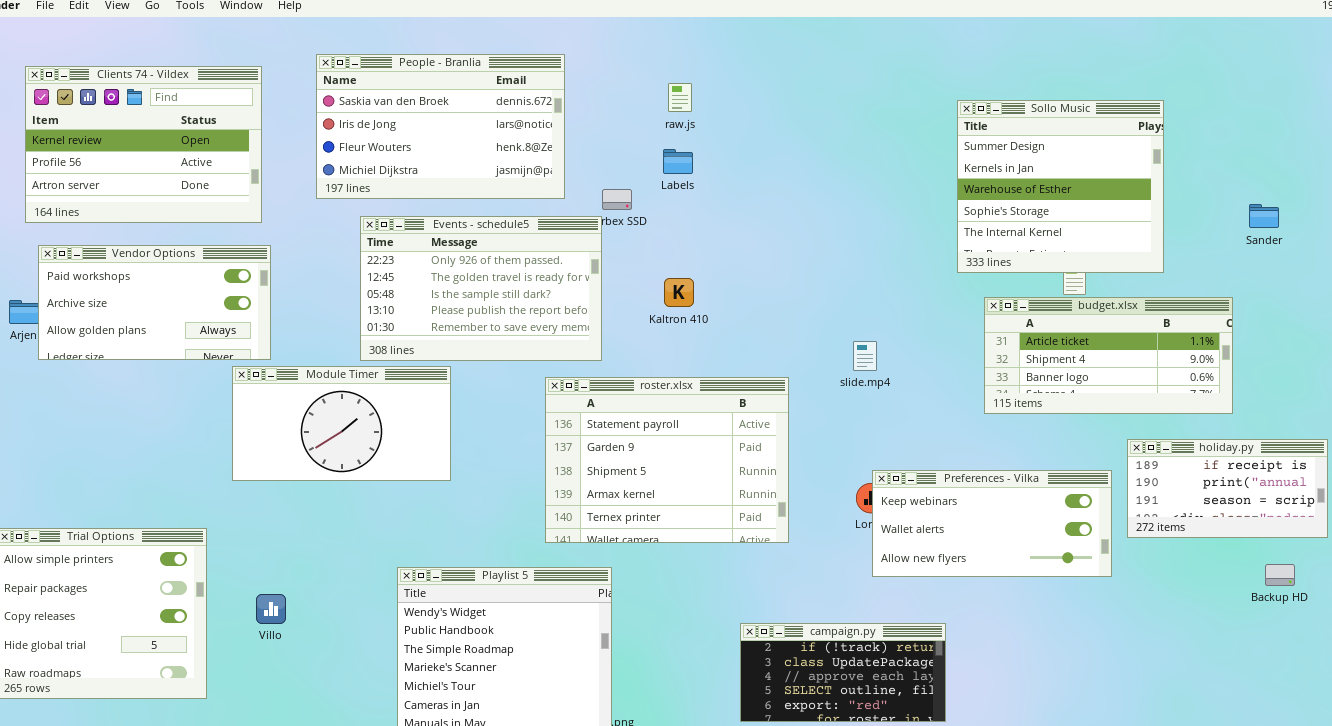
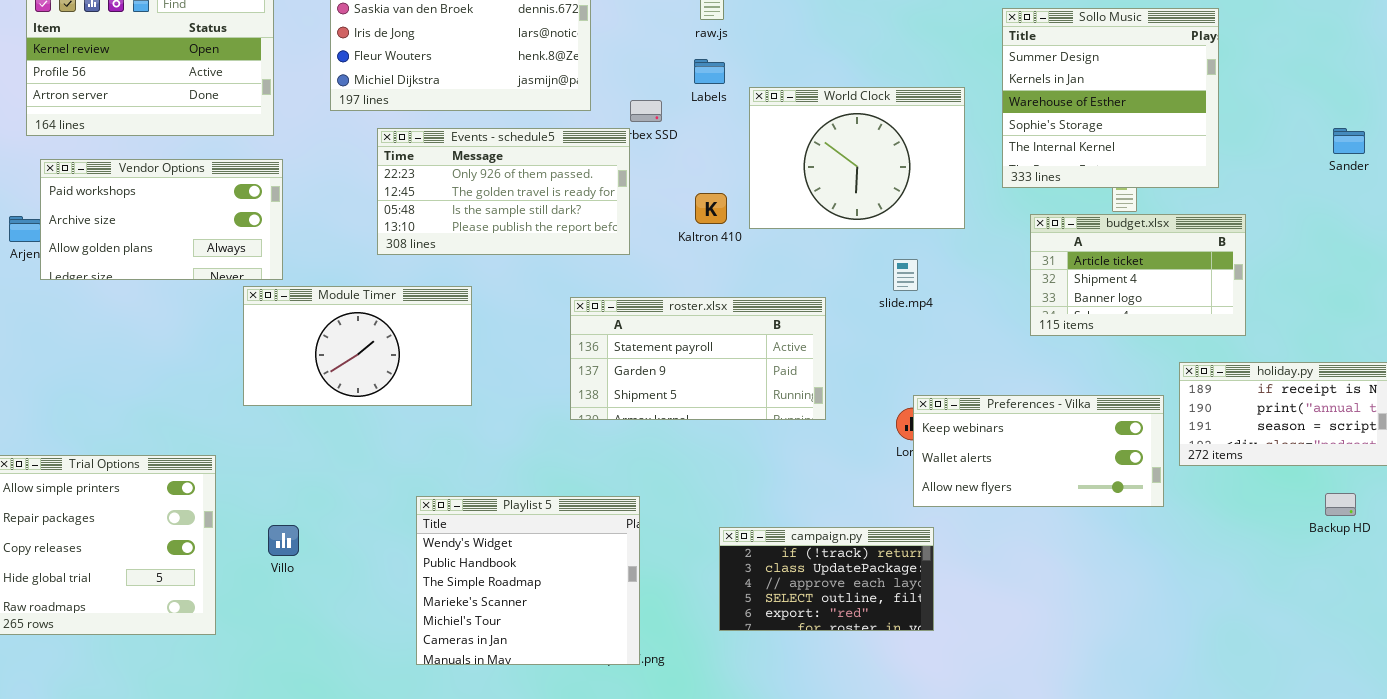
World Clock: none -> [749,87,965,229], opened
Sander: [1249,204,1279,228] -> [1333,128,1365,154], moved
Events - schedule5: [360,216,602,361] -> [377,128,630,255], resized
budget.xlsx: [984,297,1233,414] -> [1030,214,1246,336], resized
roster.xlsx: [545,377,789,543] -> [570,297,826,420], resized
campaign.py: [740,623,946,722] -> [719,527,934,631], moved

